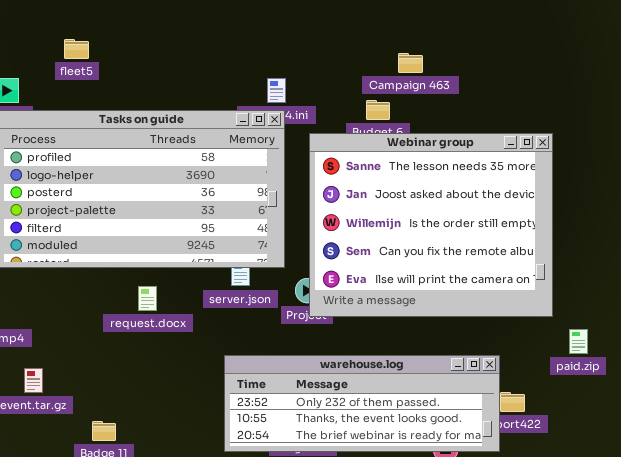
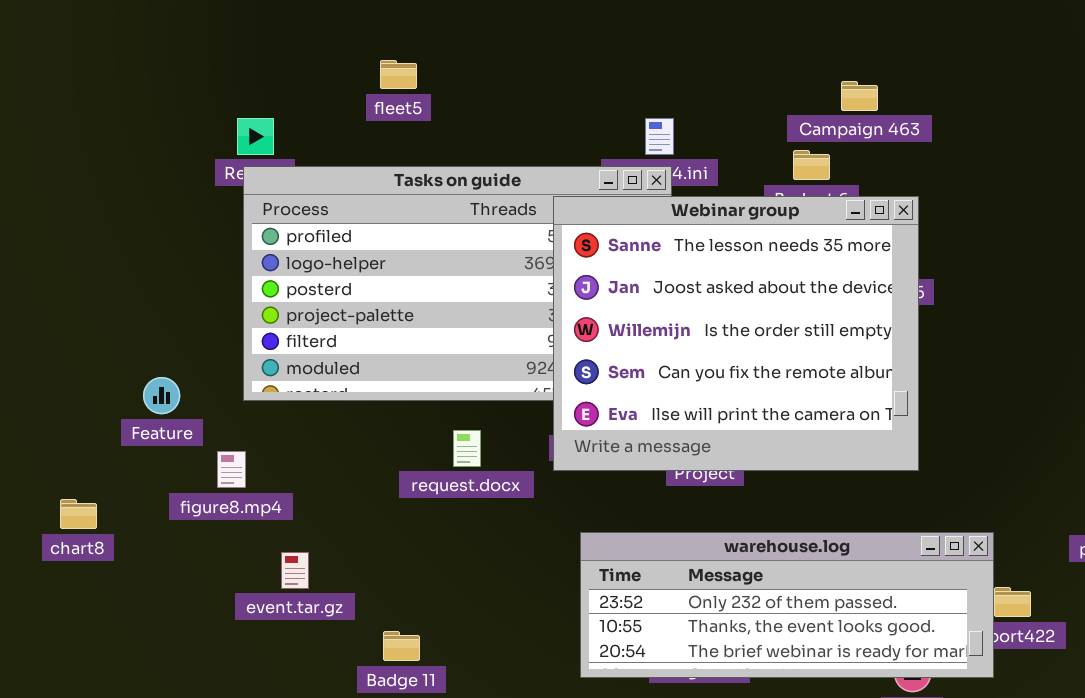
fleet5: [64,39,89,59] -> [380,60,417,89], moved
Webinar group: [309,133,553,317] -> [553,196,919,471], moved

